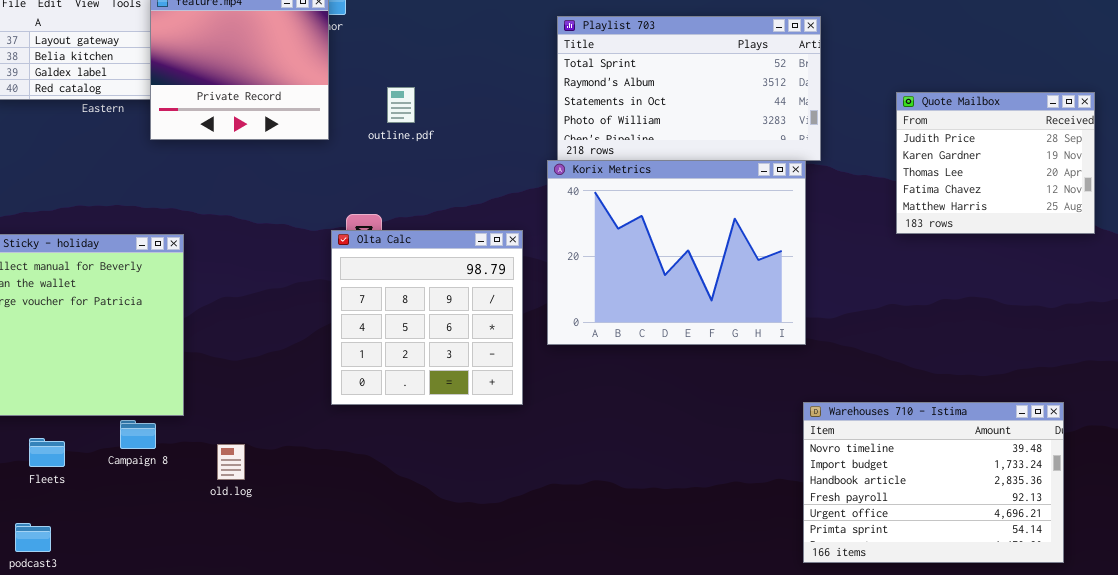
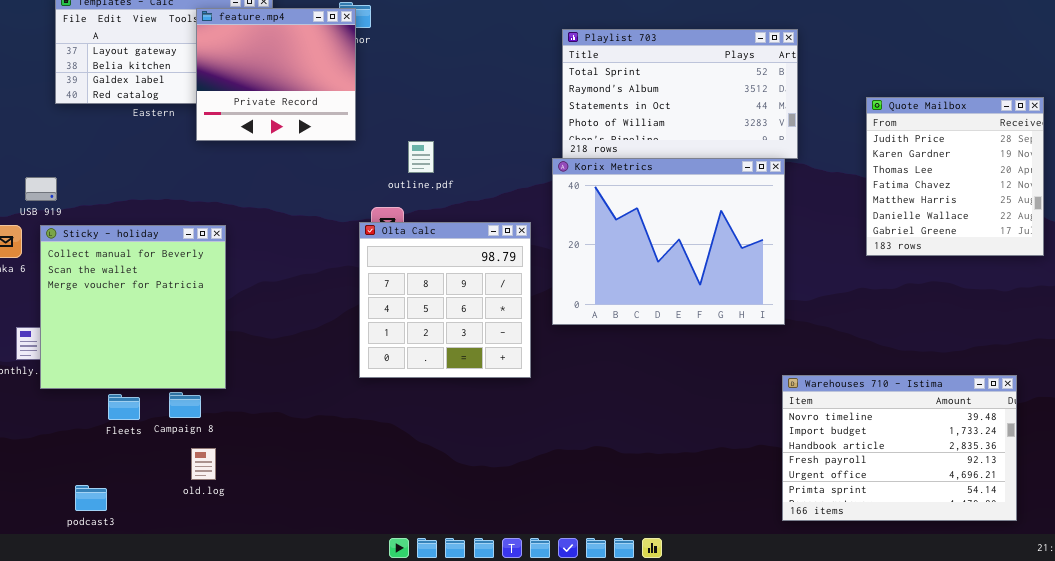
outline.pdf: [387,87,415,123] -> [408,141,434,173], moved
Quote Mailbox: [896,92,1095,234] -> [866,97,1044,256], resized
Fleets: [29,438,65,467] -> [108,394,140,420], moved
old.log: [217,444,245,480] -> [191,448,216,480], moved

